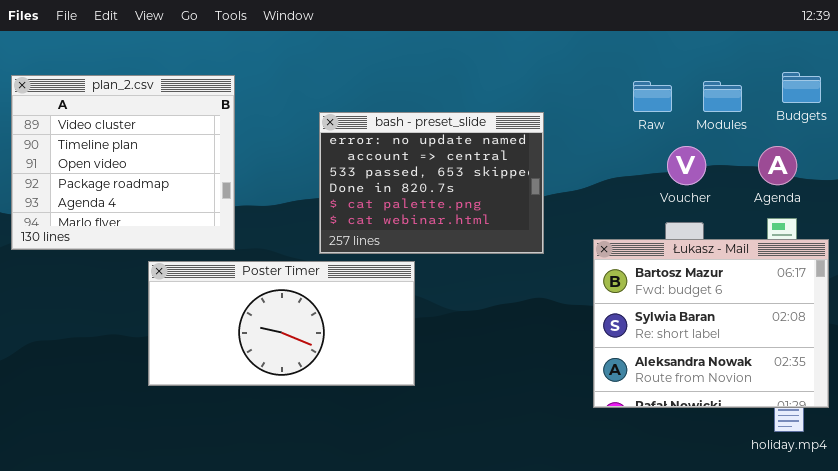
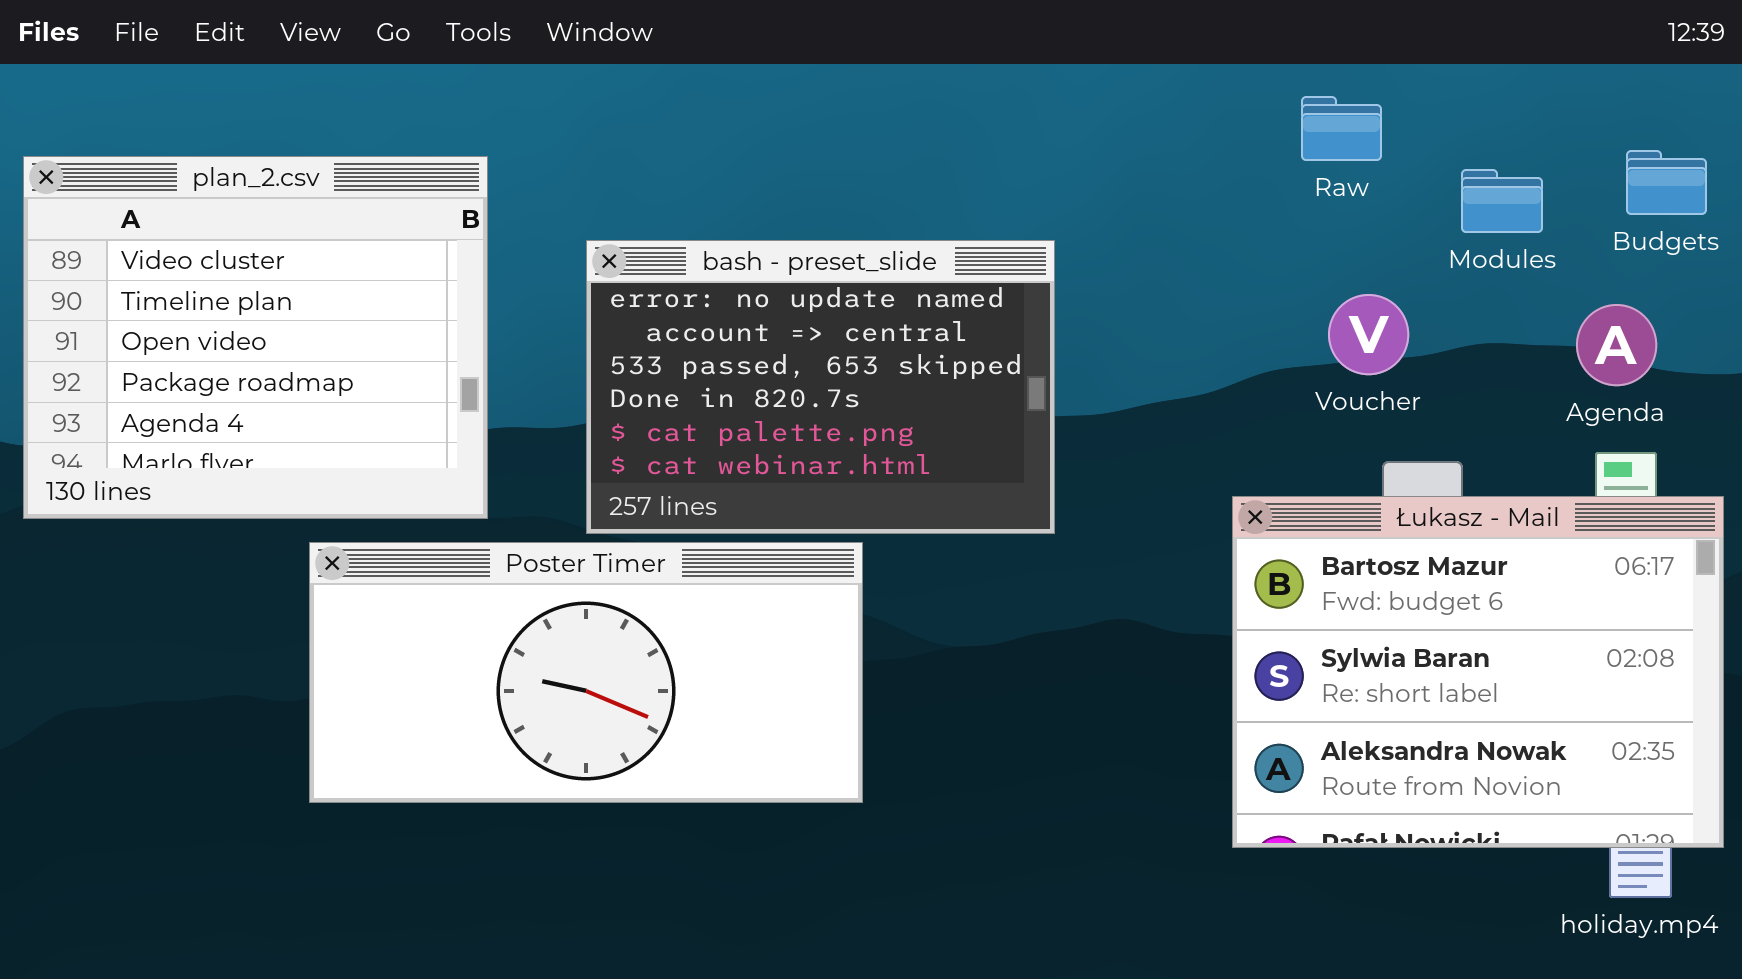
Raw: [633,81,672,112] -> [1301,96,1382,161], moved
bash - preset_slide: [319,112,544,254] -> [586,240,1055,534], moved
Voucher: [667,146,706,185] -> [1328,294,1409,375], moved

